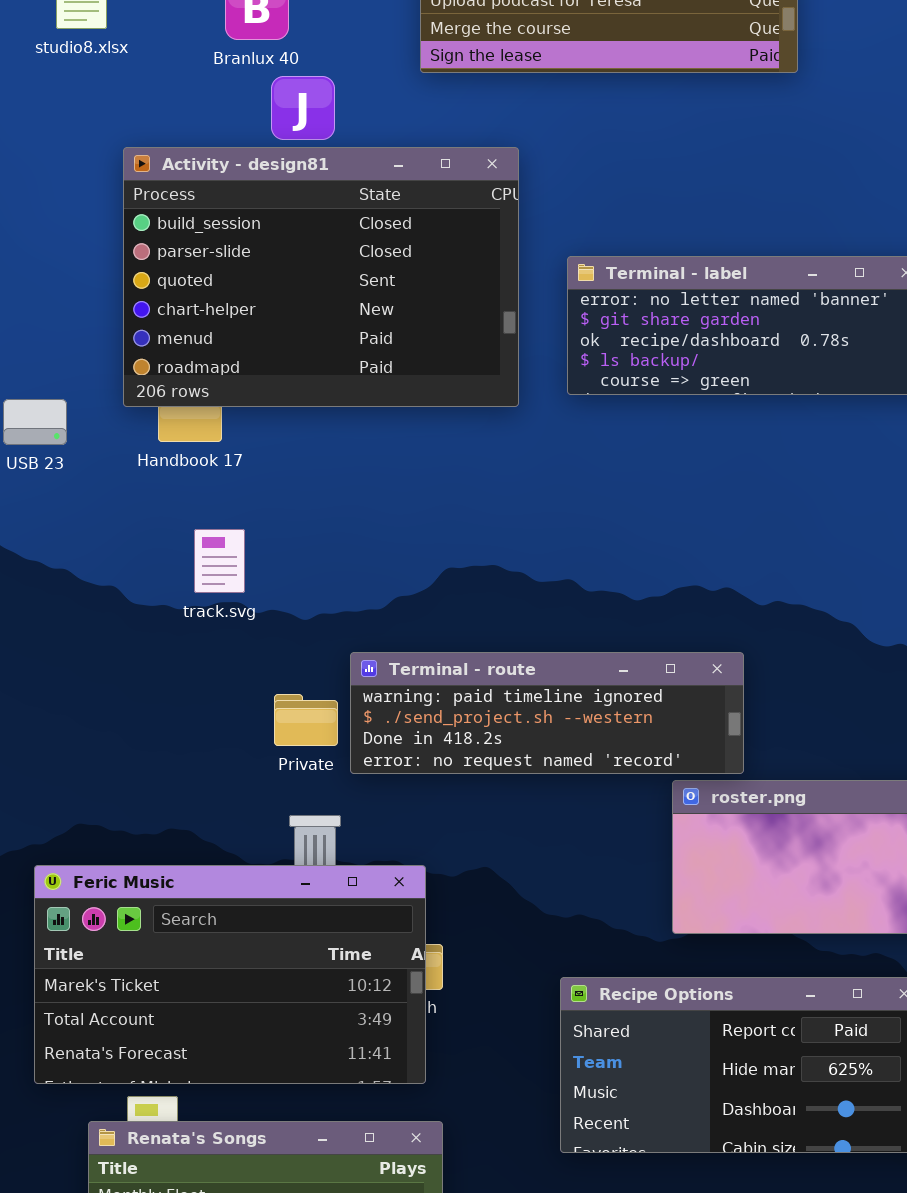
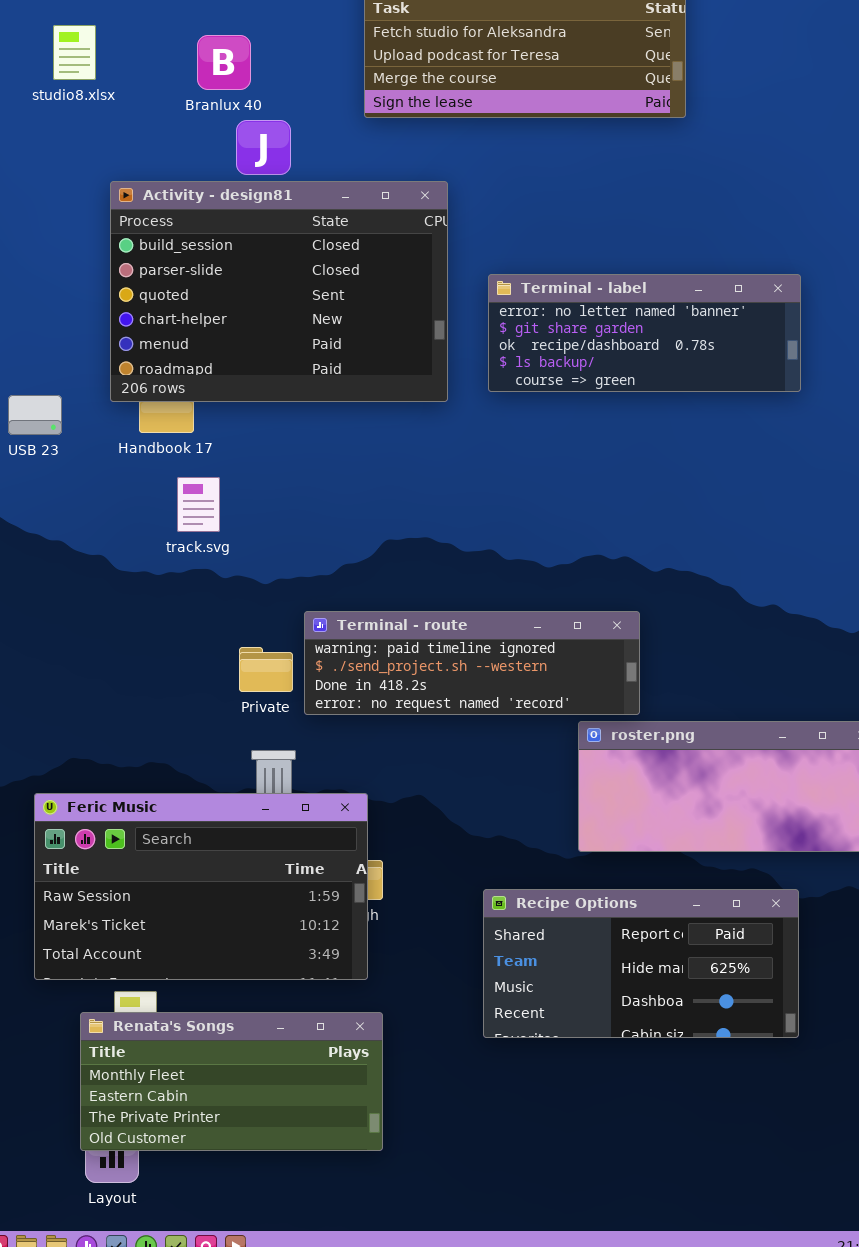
track.svg: [194,529,245,593] -> [177,477,220,532], moved
Feric Music: [34,865,426,1084] -> [34,793,368,980], scrolled up 1 row

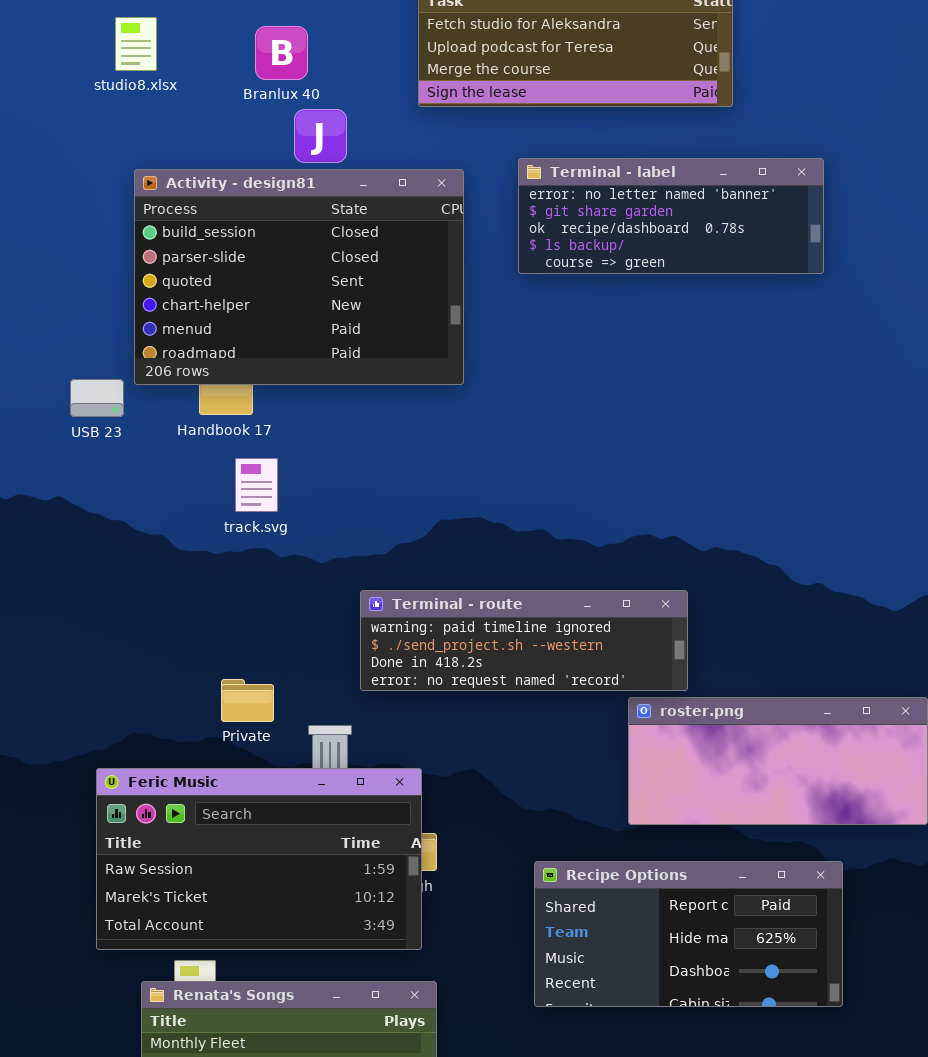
Activity - design81: [110,181,448,402] -> [134,169,464,385], moved
Terminal - label: [488,274,801,392] -> [518,158,824,274], moved
Private: [239,647,293,692] -> [221,679,274,722], moved

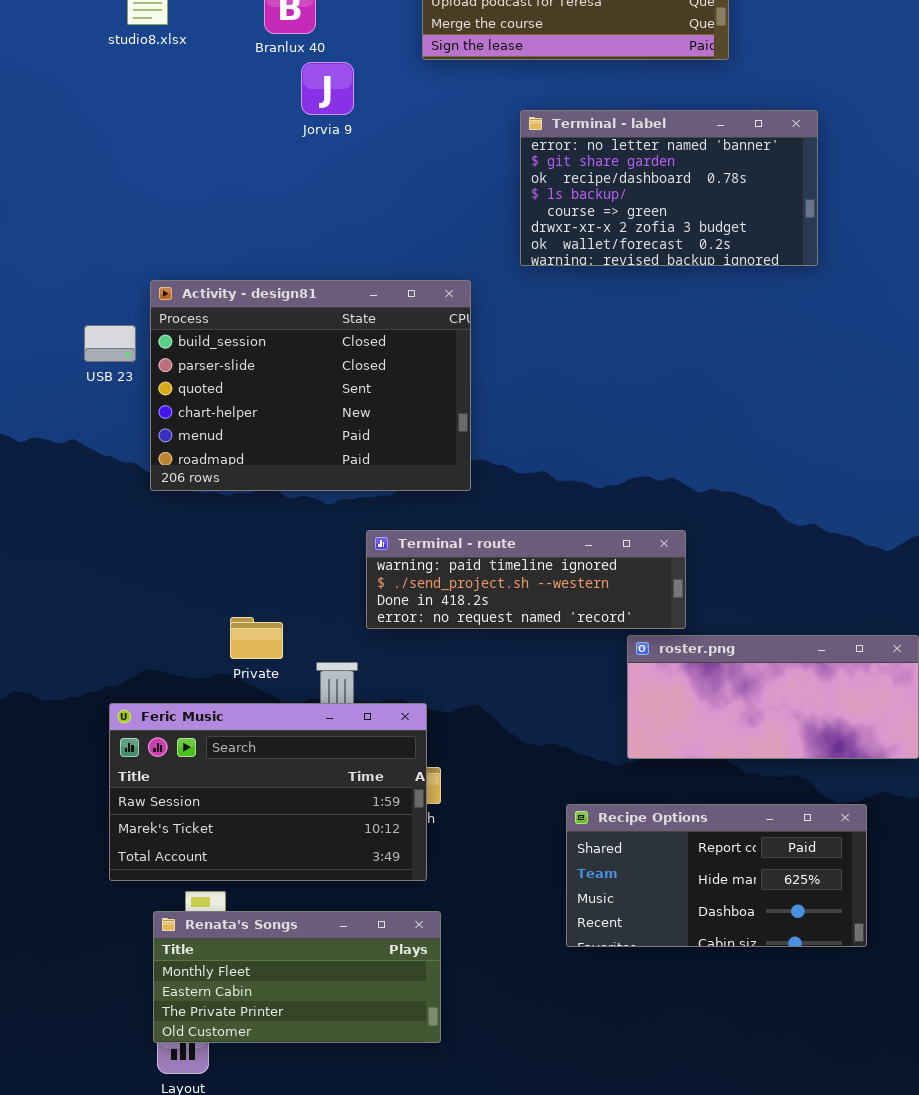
Terminal - label: [518,158,824,274] -> [520,110,818,266], resized
Activity - design81: [134,169,464,385] -> [150,280,471,491], moved
Recipe Options: [534,861,843,1007] -> [566,804,867,947], moved

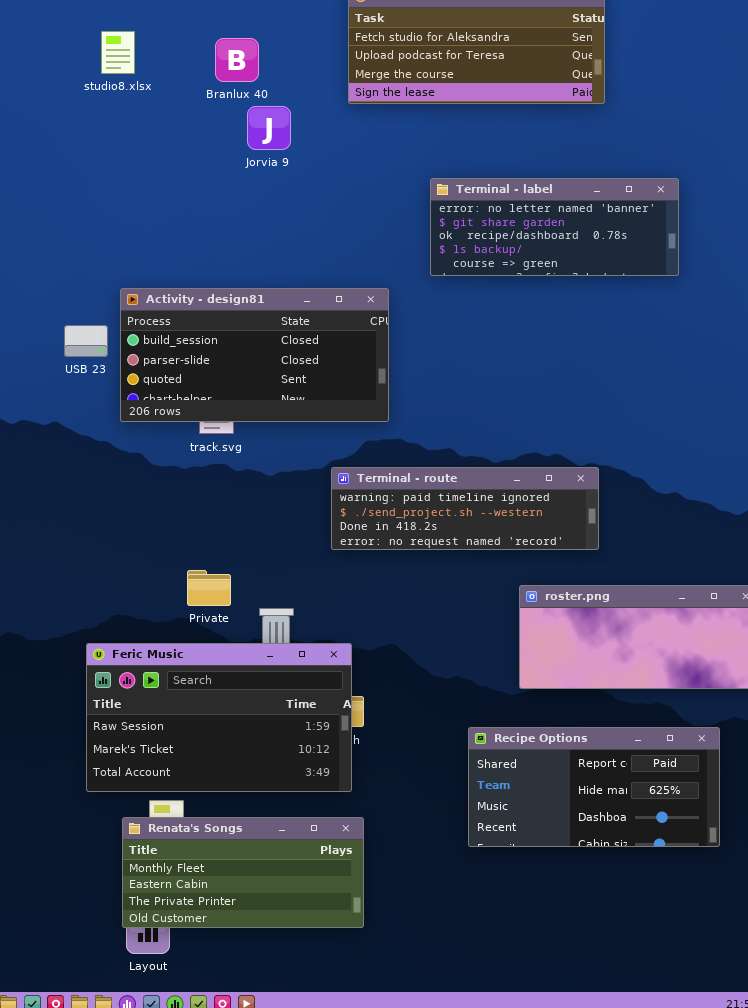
Terminal - label: [520,110,818,266] -> [430,178,679,276], resized
Activity - design81: [150,280,471,491] -> [120,288,389,422], resized
Terminal - route: [366,530,686,629] -> [331,467,599,550], moved

